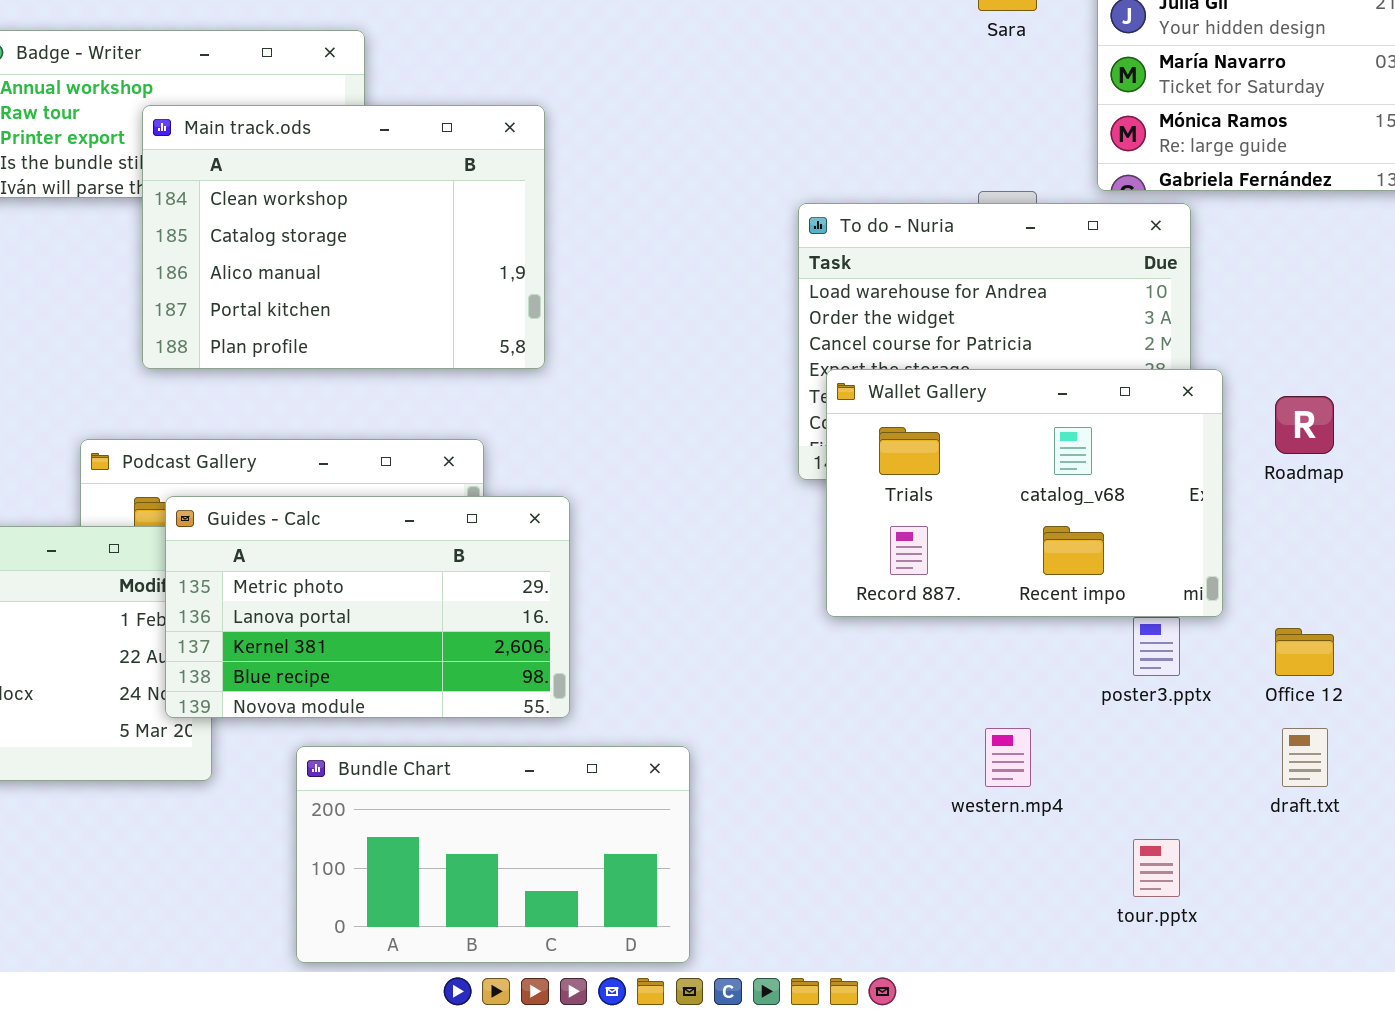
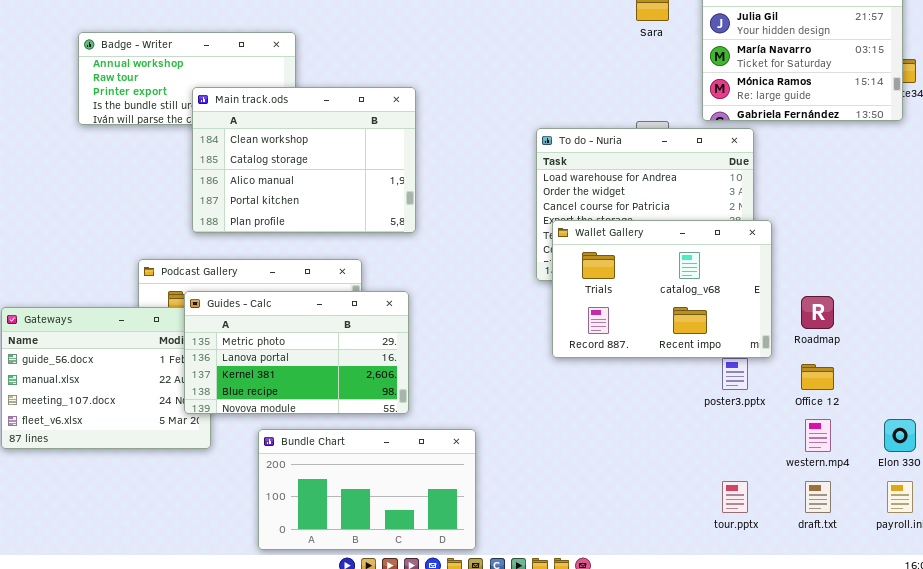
Main track.ods: [142,105,545,369] -> [192,87,416,233], moved
Roadmap: [1275,396,1334,454] -> [801,296,834,329], moved
western.mp4: [985,728,1031,787] -> [805,419,831,452], moved
draft.txt: [1282,728,1328,787] -> [805,481,831,513], moved

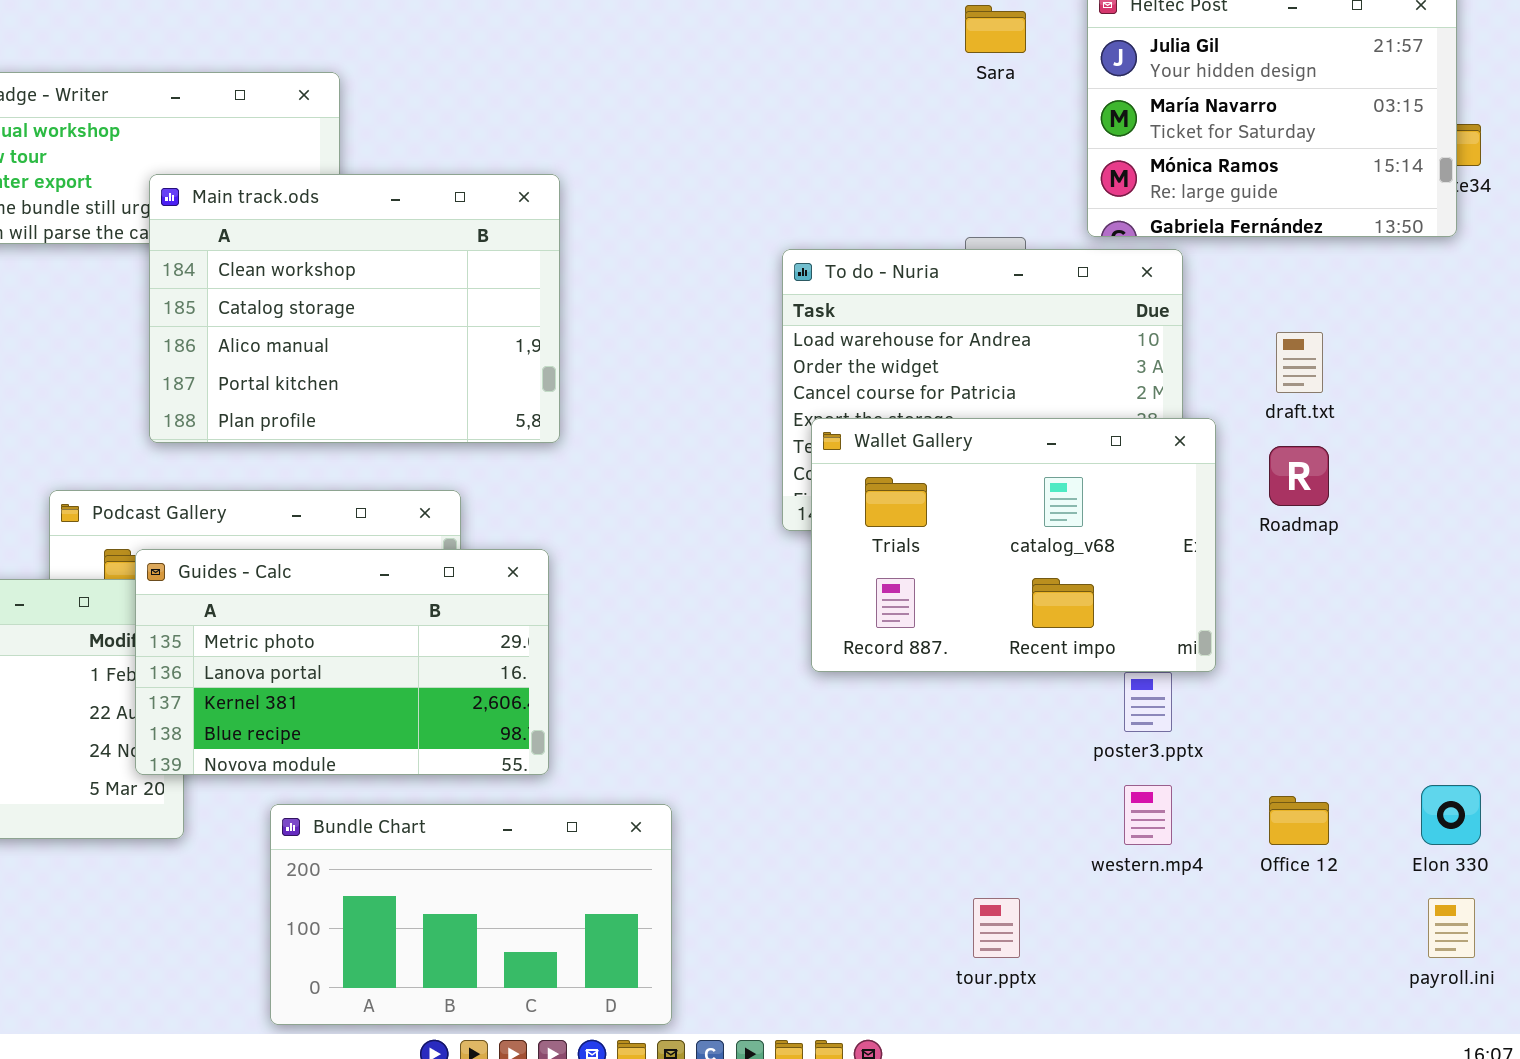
Roadmap: [801,296,834,329] -> [1269,446,1329,506], moved
Office 12: [801,364,834,390] -> [1269,796,1329,845], moved
western.mp4: [805,419,831,452] -> [1124,785,1172,845], moved
tour.pptx: [722,481,748,513] -> [973,898,1020,958], moved
draft.txt: [805,481,831,513] -> [1276,332,1323,393], moved

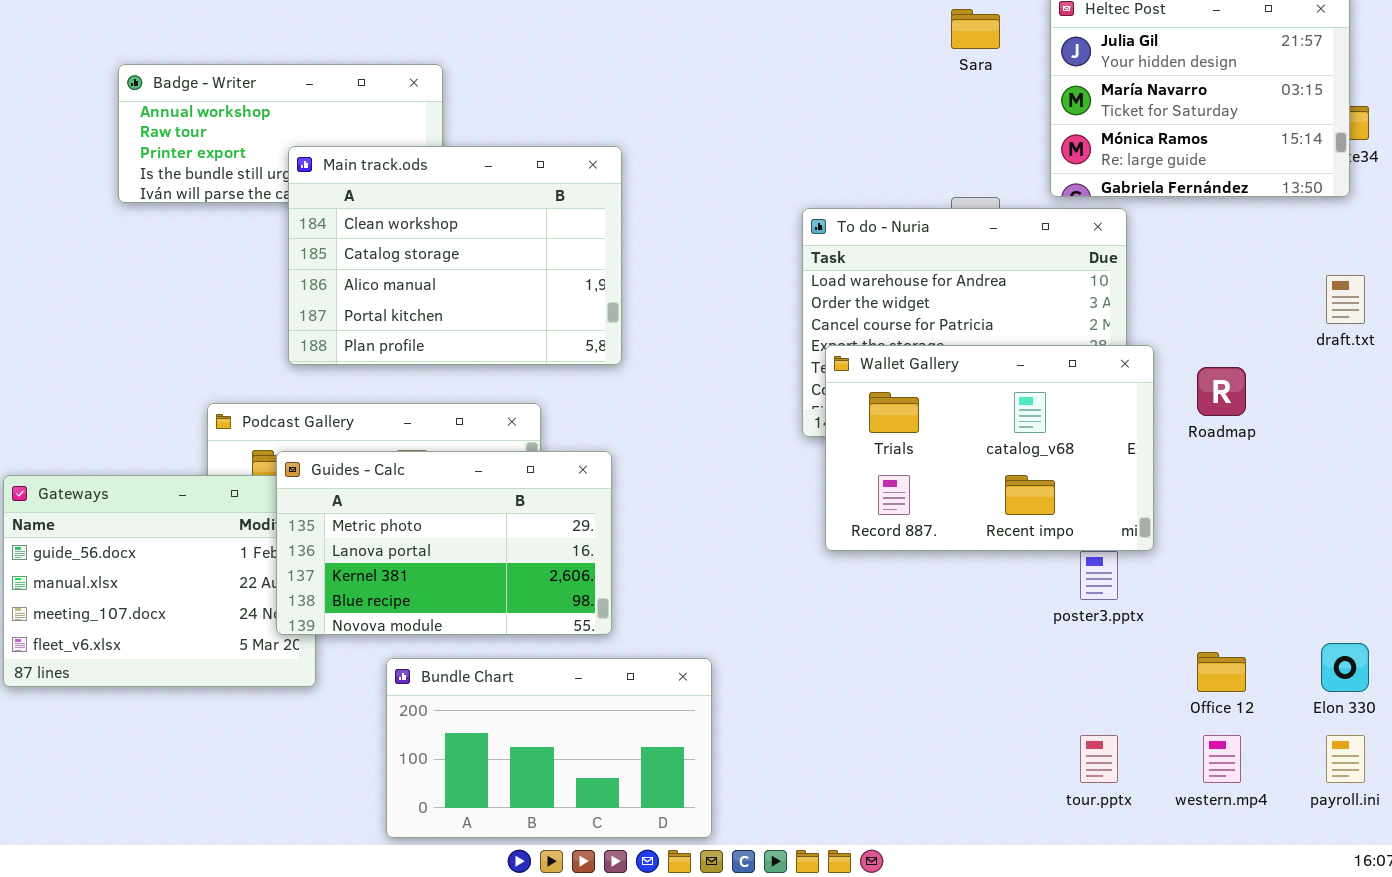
draft.txt: [1276,332,1323,393] -> [1326,275,1365,324], moved
western.mp4: [1124,785,1172,845] -> [1203,735,1241,783], moved
tour.pptx: [973,898,1020,958] -> [1080,735,1118,783], moved

